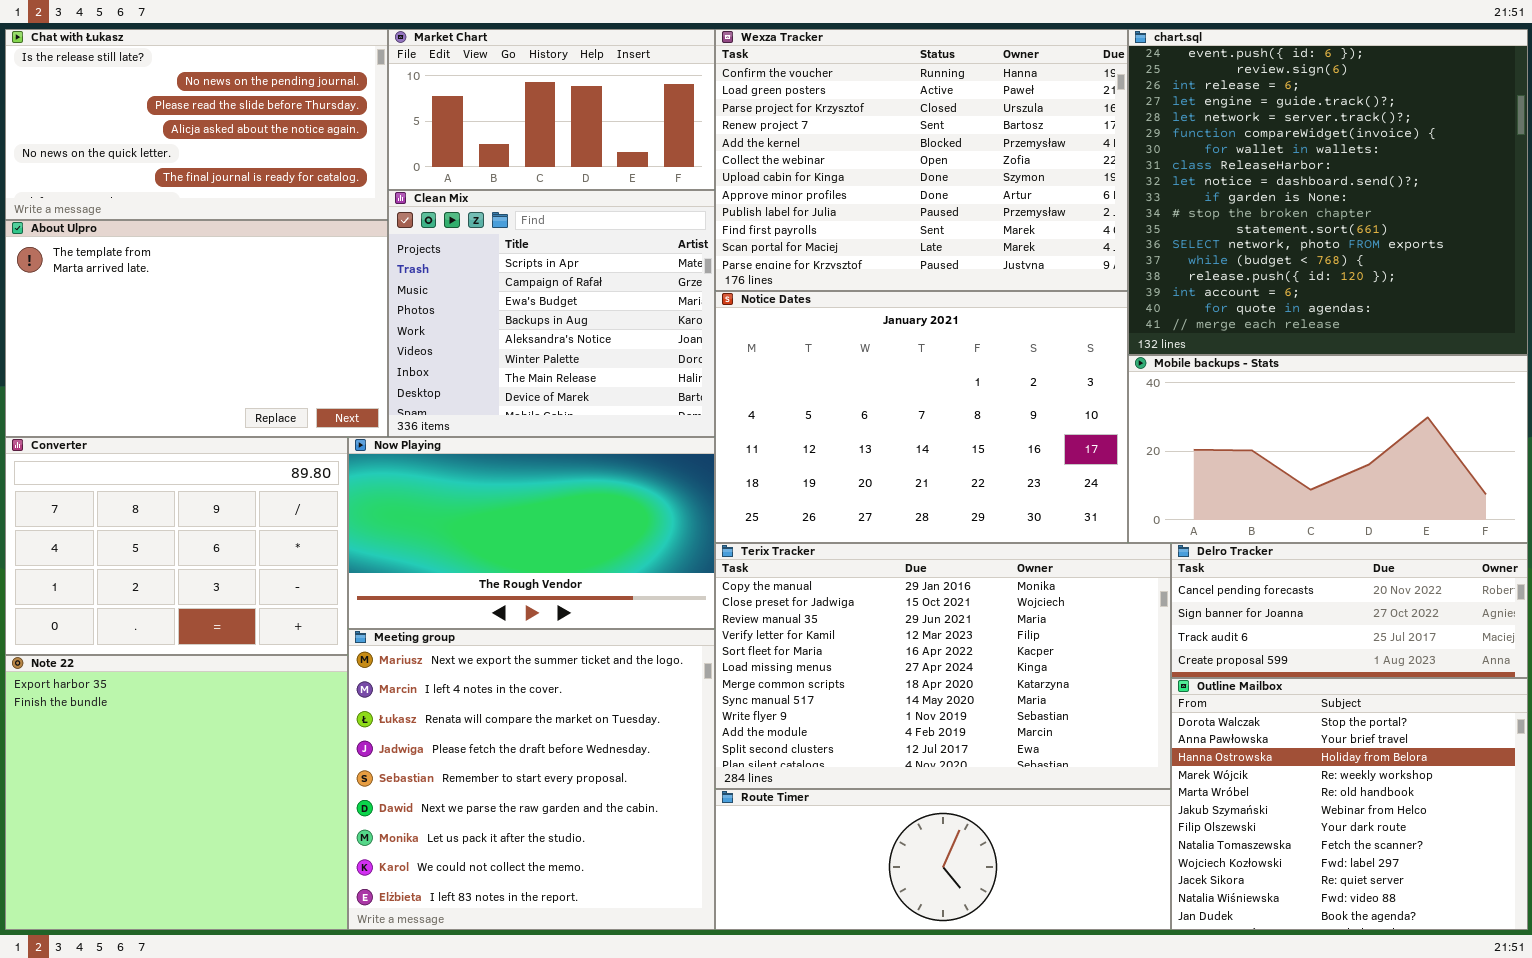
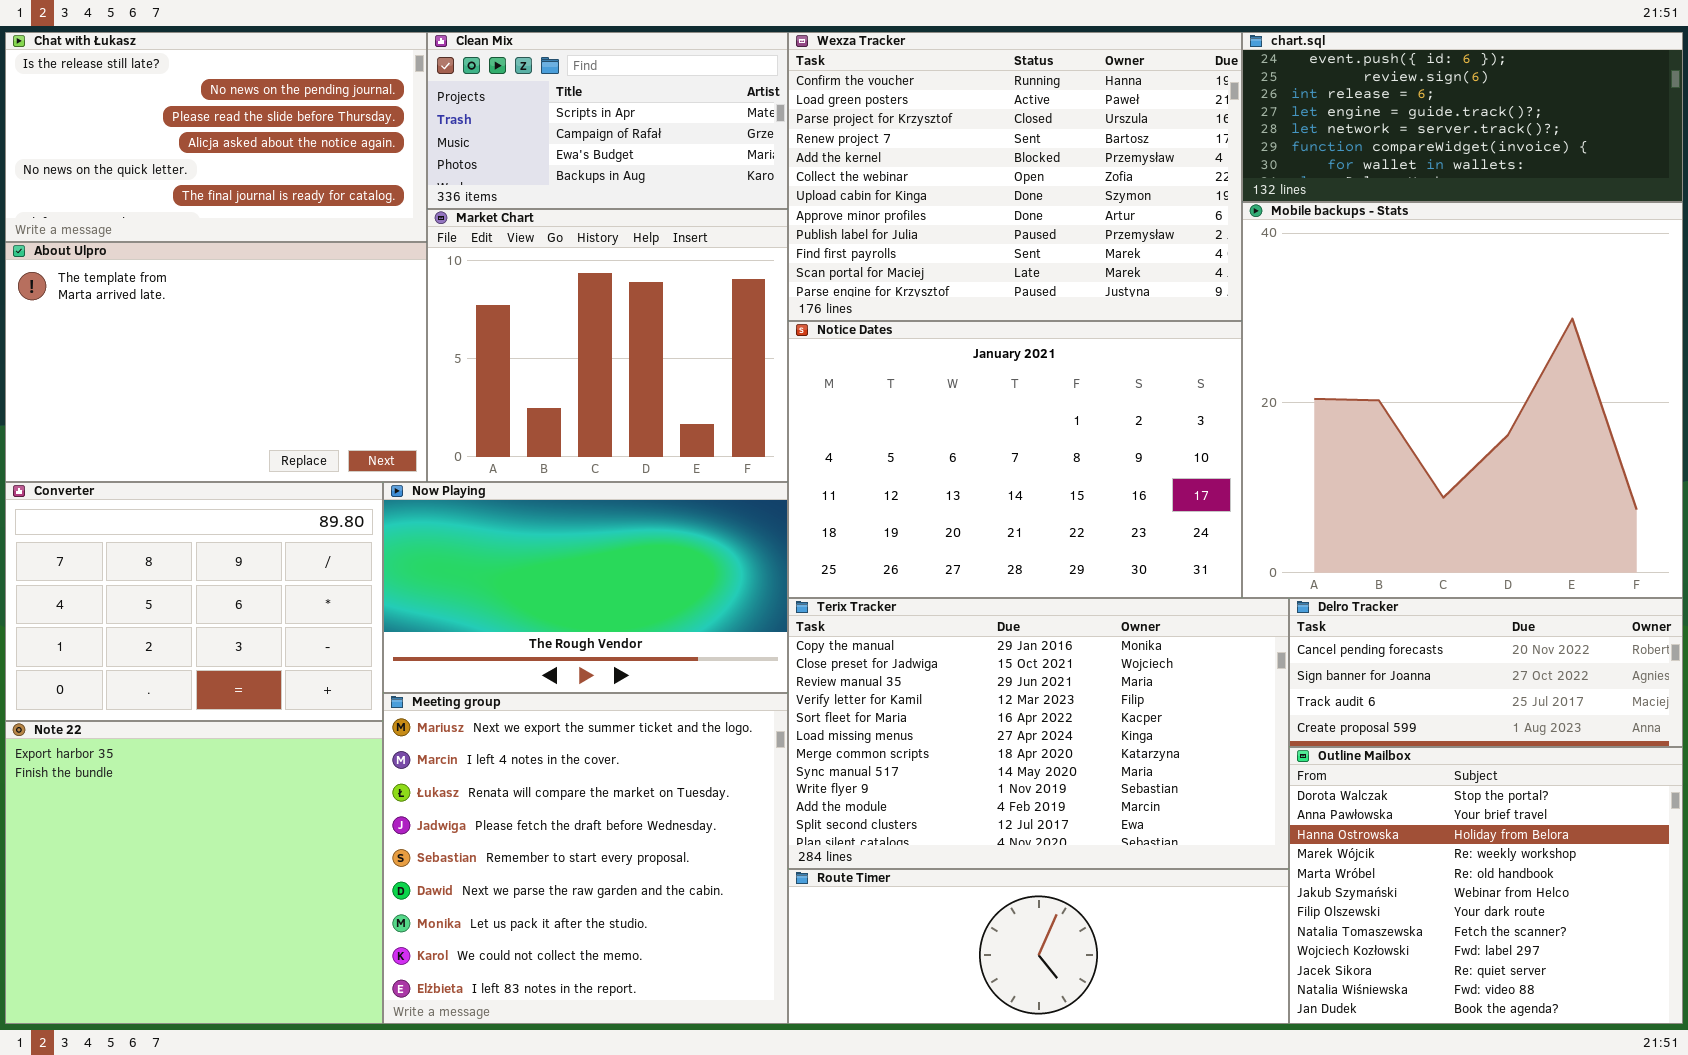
Market Chart: [388,29,715,190] -> [427,209,788,482], moved, resized
chart.sql: [1128,29,1528,355] -> [1242,32,1683,202], resized
Clean Mix: [388,190,715,437] -> [427,32,788,209], moved, resized
Mobile backups - Stats: [1128,355,1528,543] -> [1242,202,1683,598], resized

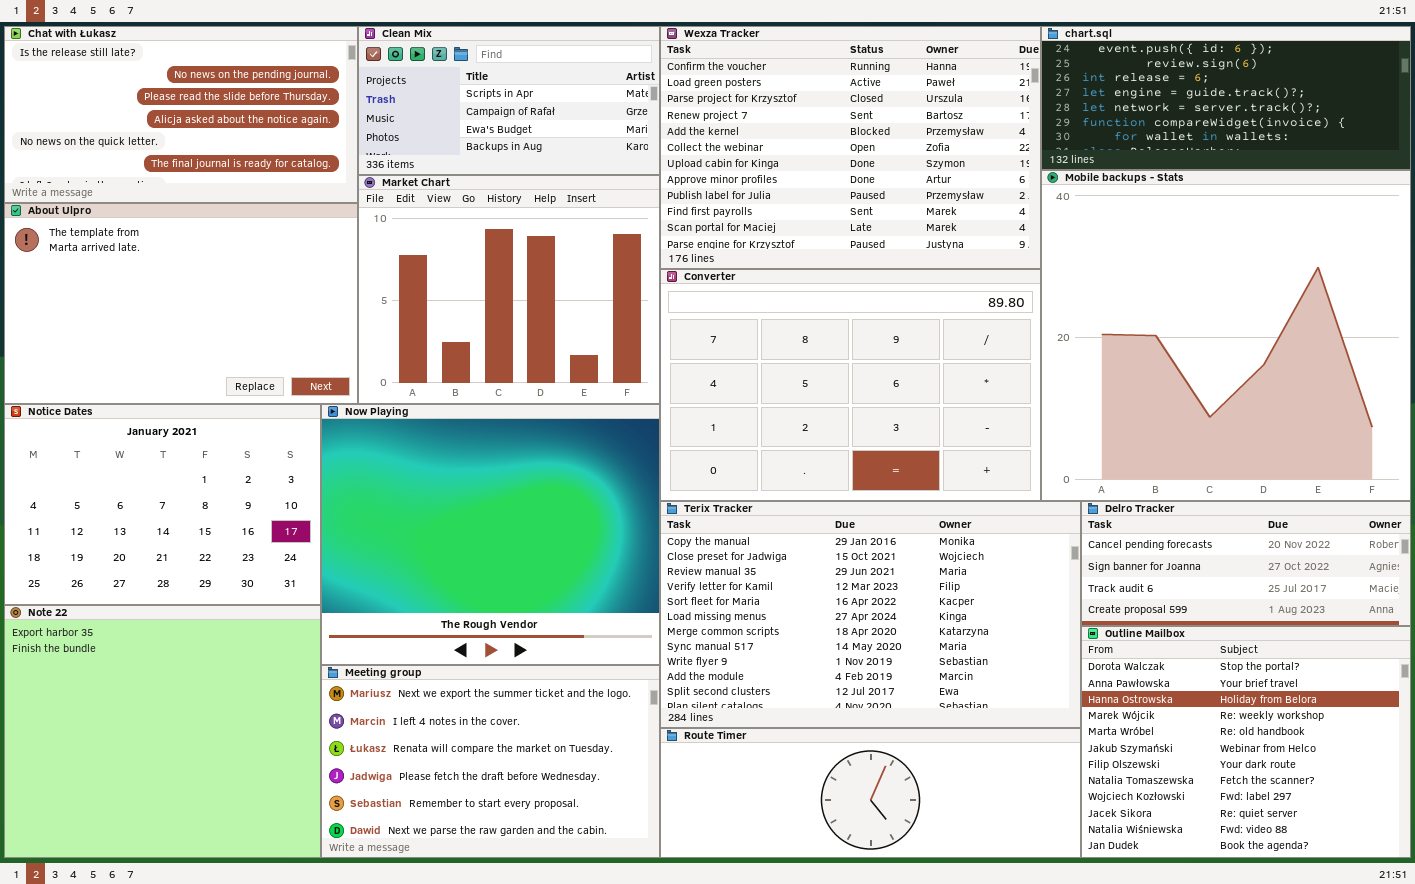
Notice Dates: [788,321,1242,598] -> [4,404,321,605], moved, resized
Converter: [5,482,383,721] -> [660,269,1041,501], moved, resized
Now Playing: [383,482,788,693] -> [321,404,660,665], resized
Meeting group: [383,693,788,1024] -> [321,665,660,858], resized

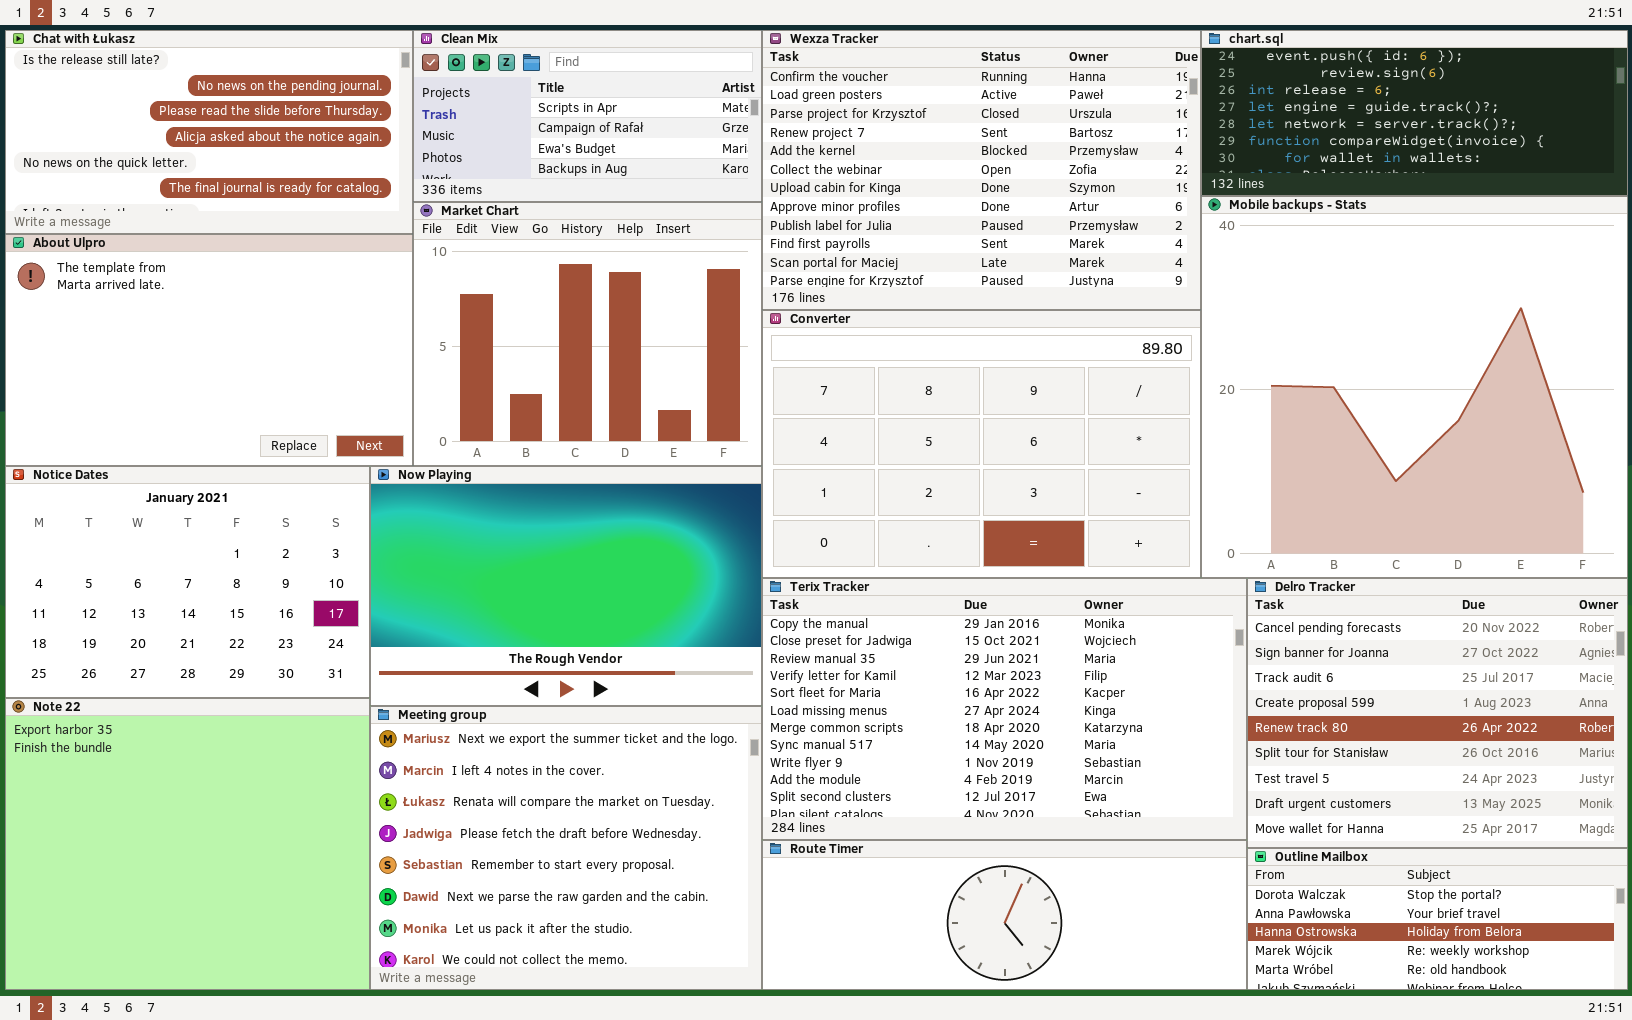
Now Playing: [321,404,660,665] -> [370,466,762,706], resized
Delro Tracker: [1081,501,1411,626] -> [1247,578,1628,848], resized
Outline Mailbox: [1081,626,1411,858] -> [1247,848,1628,990], resized
Meeting group: [321,665,660,858] -> [370,706,762,990], resized

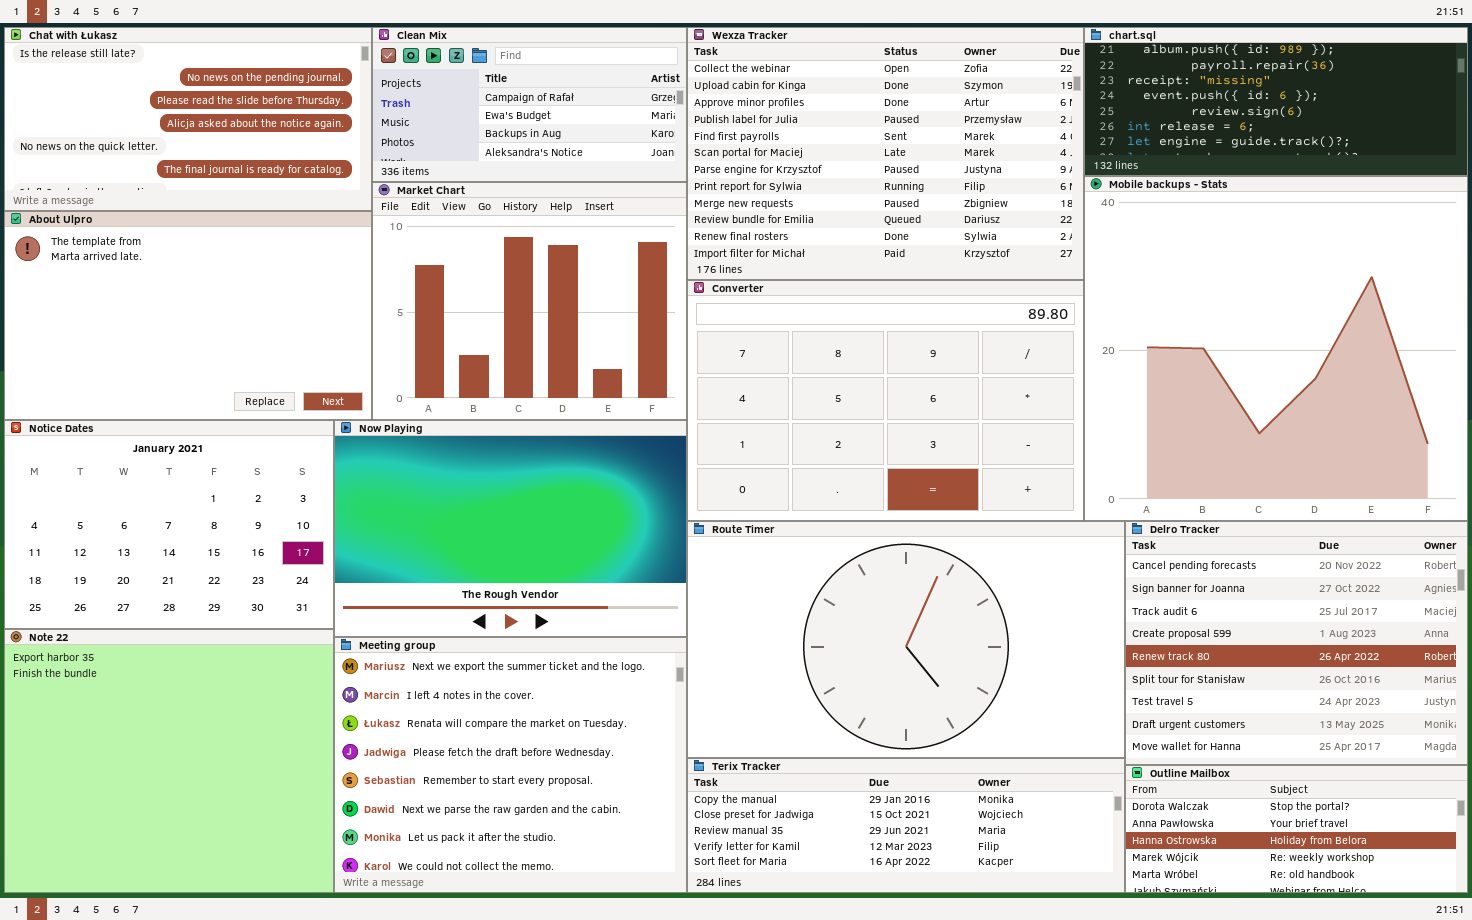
Clean Mix: [413,30,762,202] -> [372,27,687,182], scrolled down 1 row
Wexza Tracker: [762,30,1201,310] -> [687,27,1084,280], scrolled down 5 rows
chart.sql: [1201,30,1628,196] -> [1084,27,1468,176], scrolled up 3 rows
Terix Tracker: [762,578,1247,840] -> [687,758,1125,893], moved, resized
Route Timer: [762,840,1247,990] -> [687,521,1125,758], moved, resized

